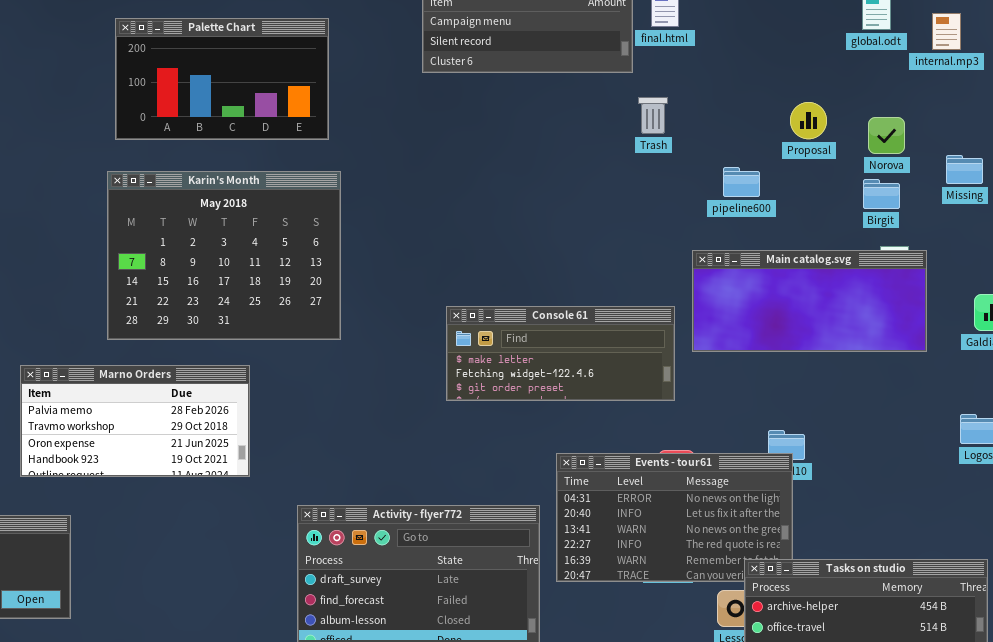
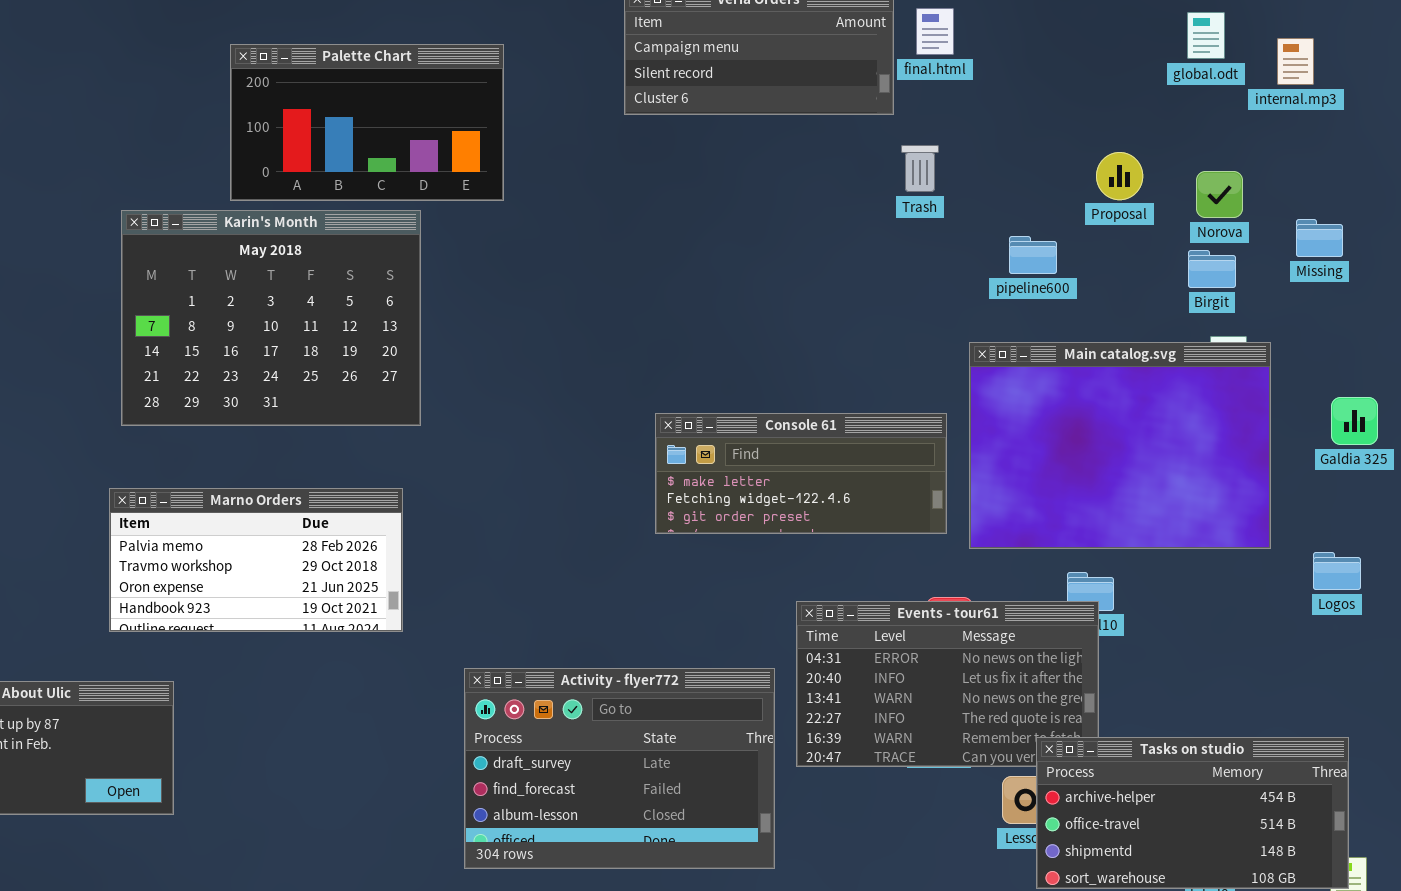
Karin's Month: [107,171,341,340] -> [121,210,421,426], moved
Main catalog.svg: [692,250,927,352] -> [969,342,1271,549], resized

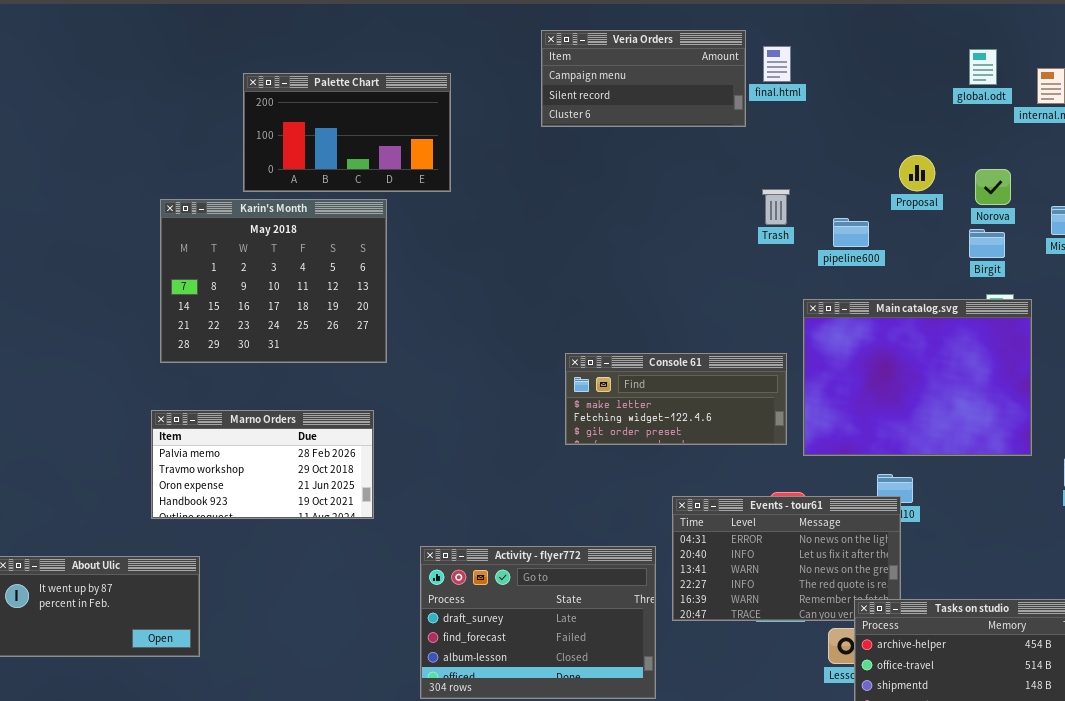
Trash: [901,145,939,192] -> [762,189,790,225], moved

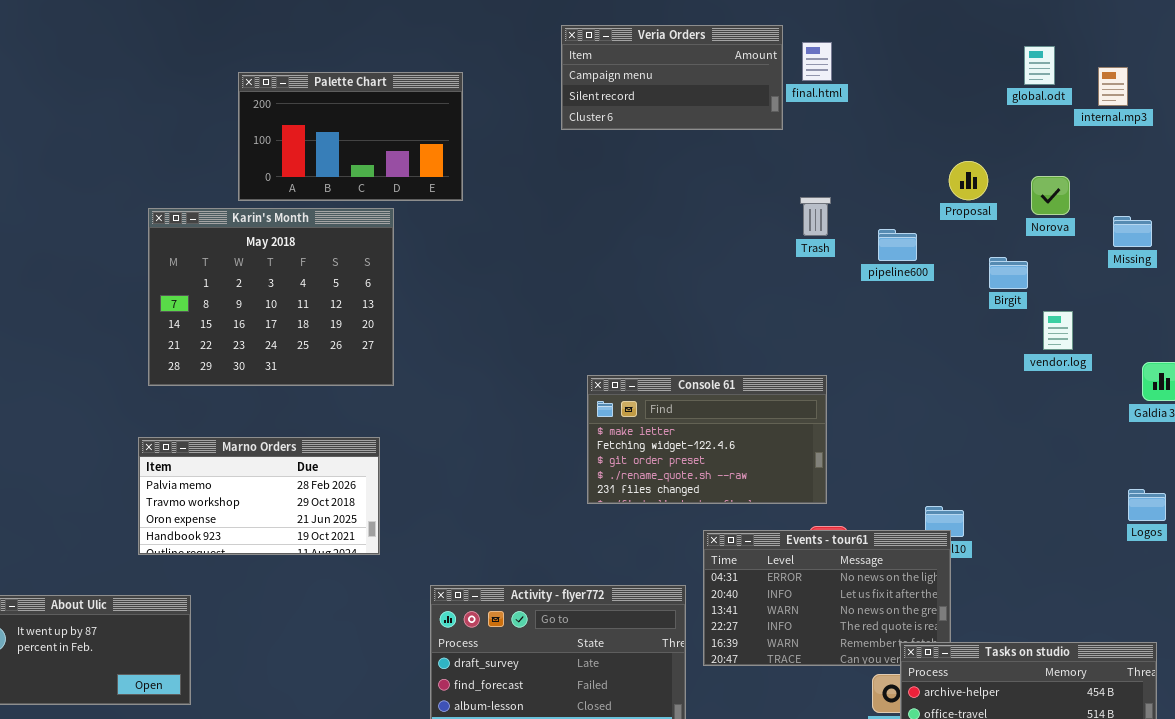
Birgit: [969,229,1005,258] -> [989,257,1028,289], moved
Main catalog.svg: [803,299,1032,456] -> none, closed
Console 61: [565,353,787,445] -> [587,375,827,504], resized

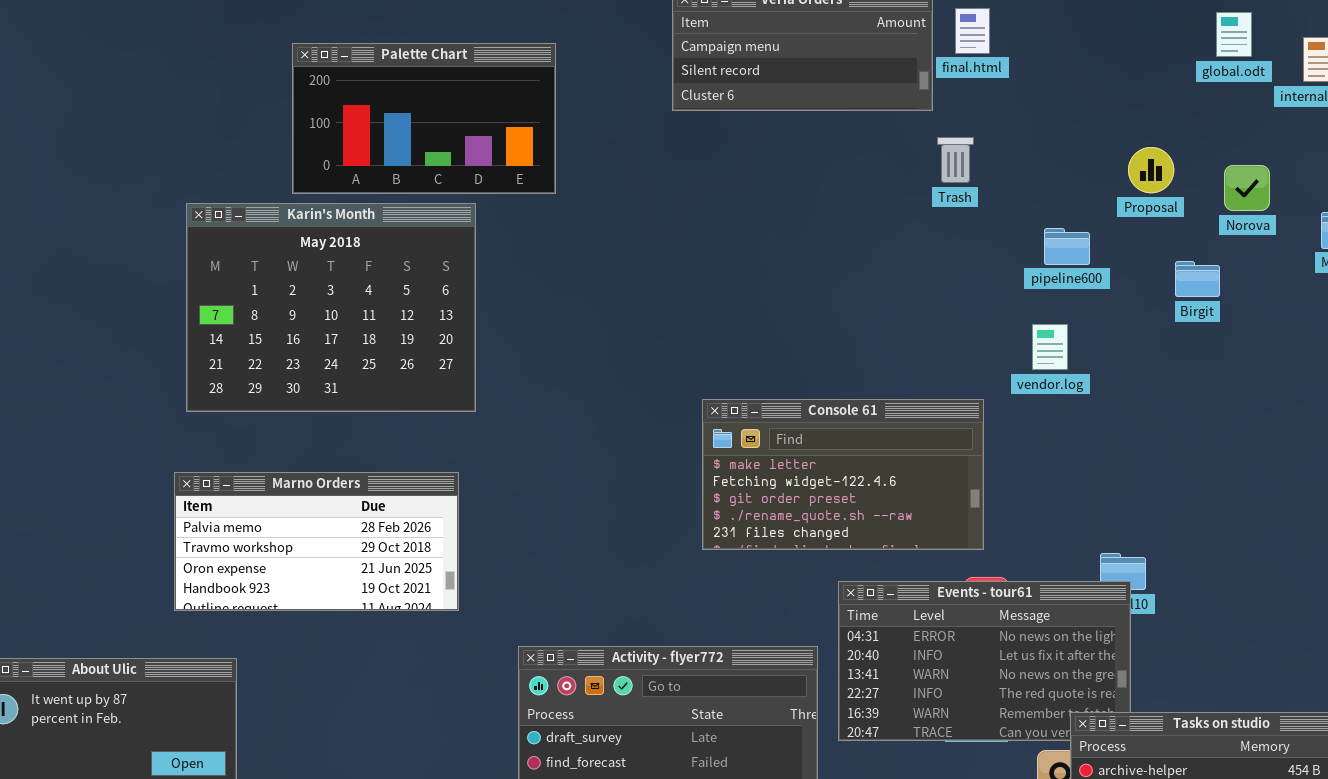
Trash: [800,197,831,236] -> [937,137,974,183], moved
vendor.log: [1043,311,1073,350] -> [1032,324,1068,370], moved

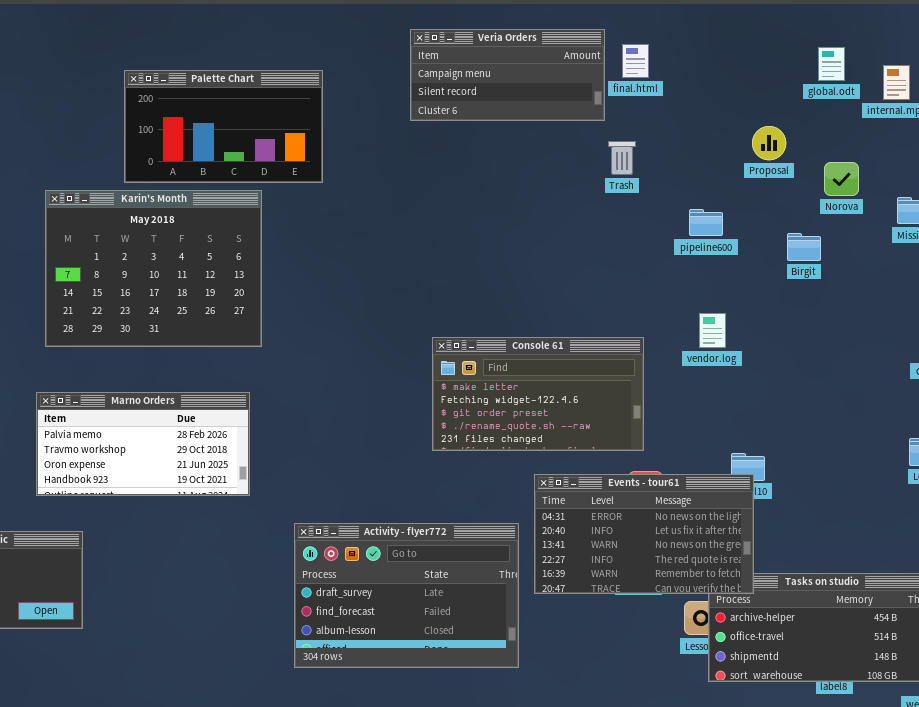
Proposal: [1128,147,1174,193] -> [752,126,786,160], moved
vendor.log: [1032,324,1068,370] -> [699,313,726,348], moved
Events - tour61: [838,581,1131,741] -> [534,474,754,594], raised

